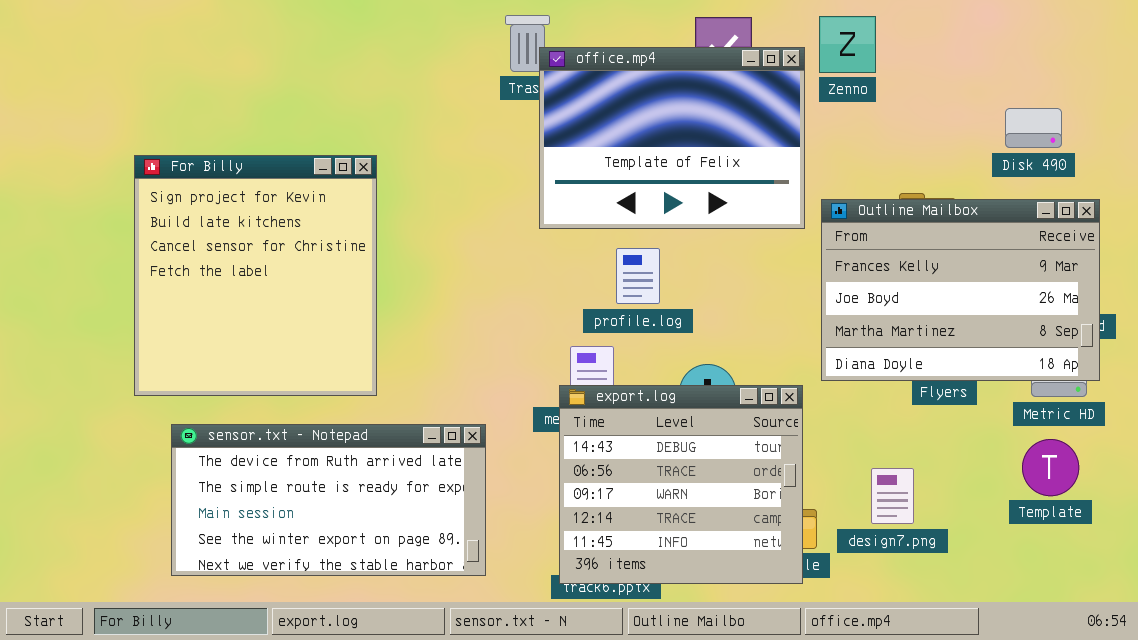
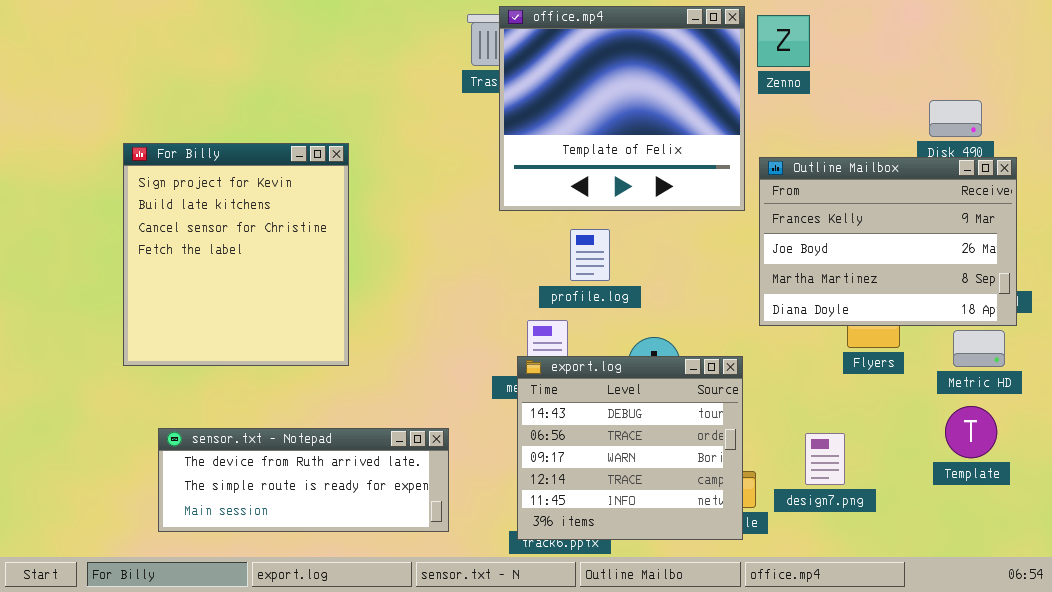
office.mp4: [539,47,805,229] -> [499,6,745,211], resized
Outline Mailbox: [821,199,1100,381] -> [759,157,1017,326], moved
sensor.txt - Notepad: [171,424,486,576] -> [158,428,449,532], resized

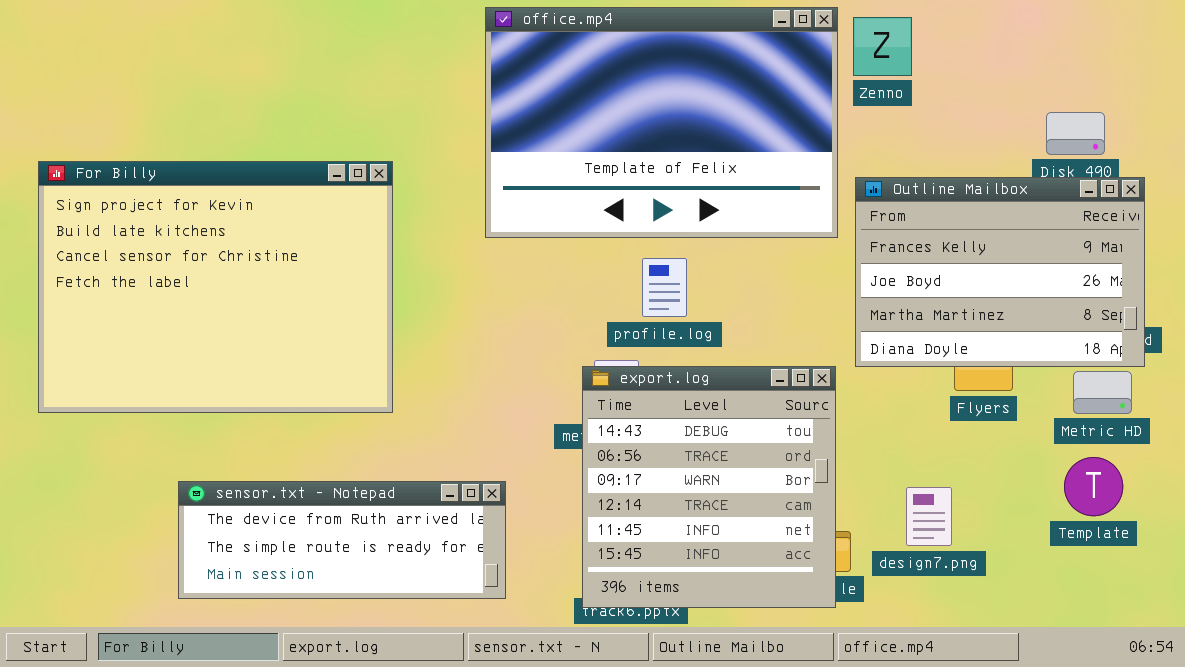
office.mp4: [499,6,745,211] -> [485,7,838,238], resized
For Billy: [123,143,349,366] -> [38,161,393,413], resized
export.log: [517,356,743,540] -> [582,366,836,608], resized

